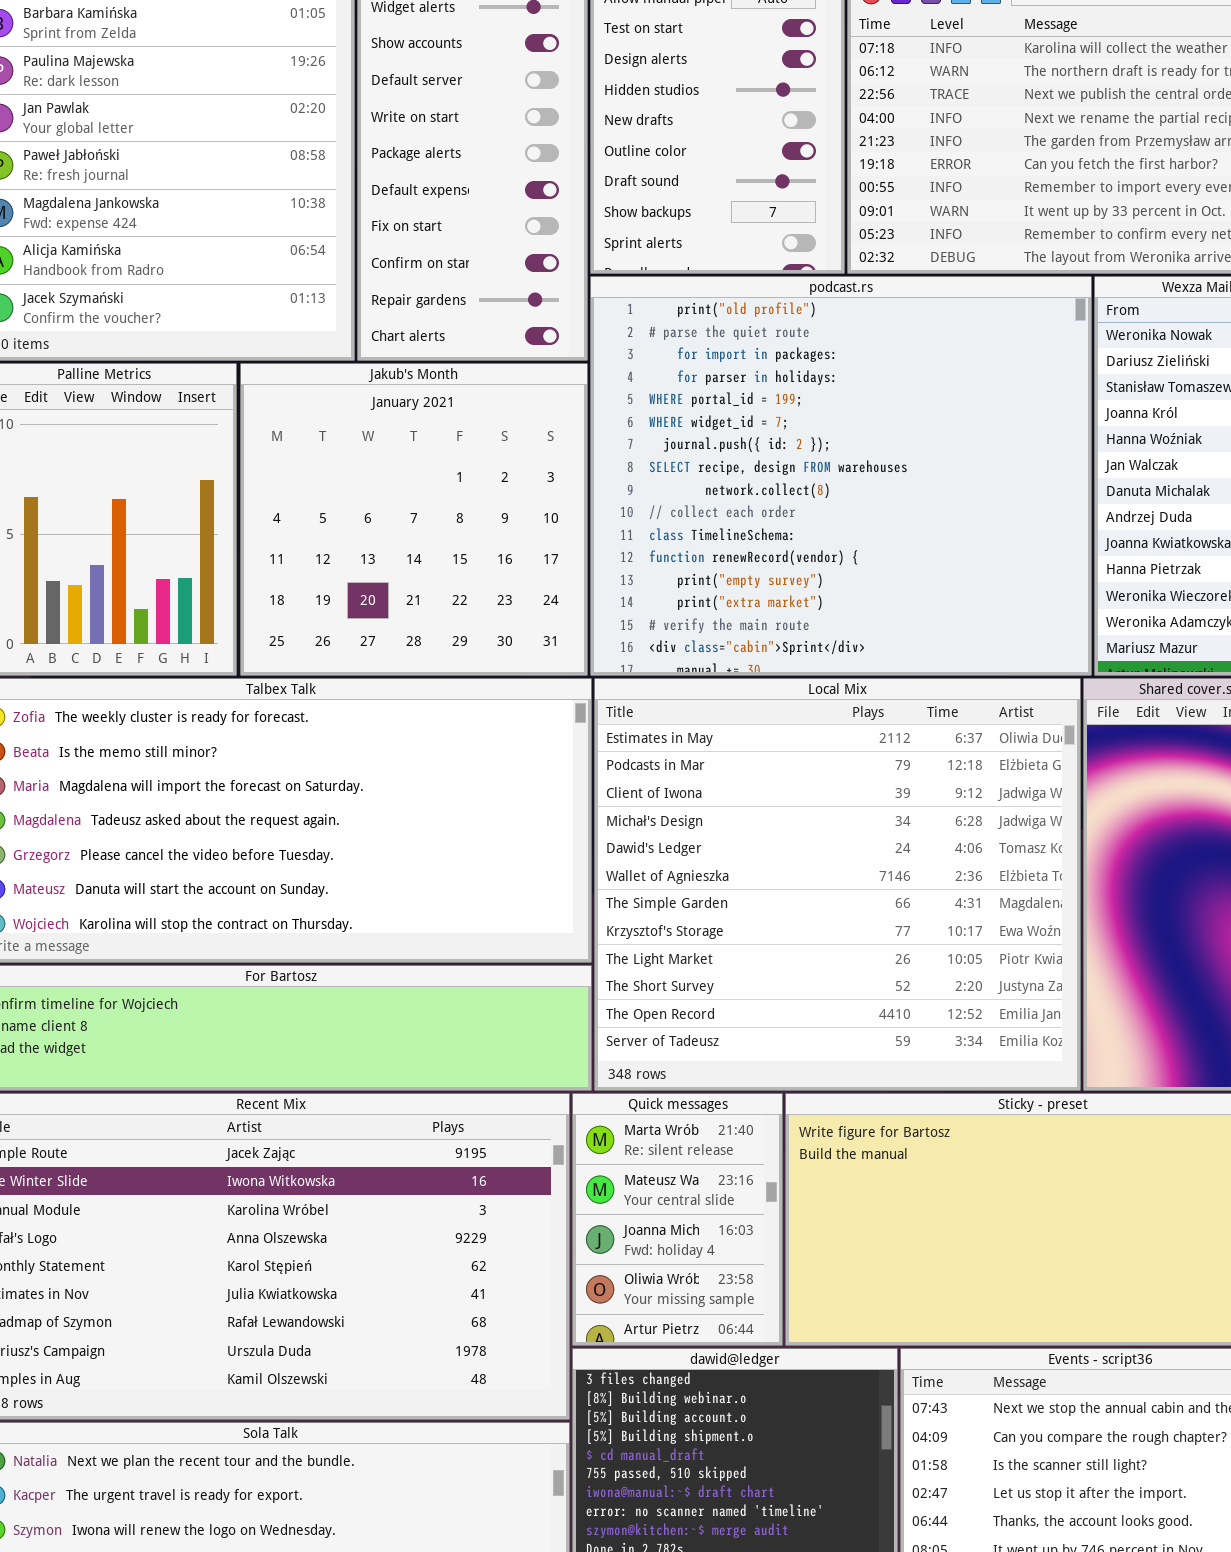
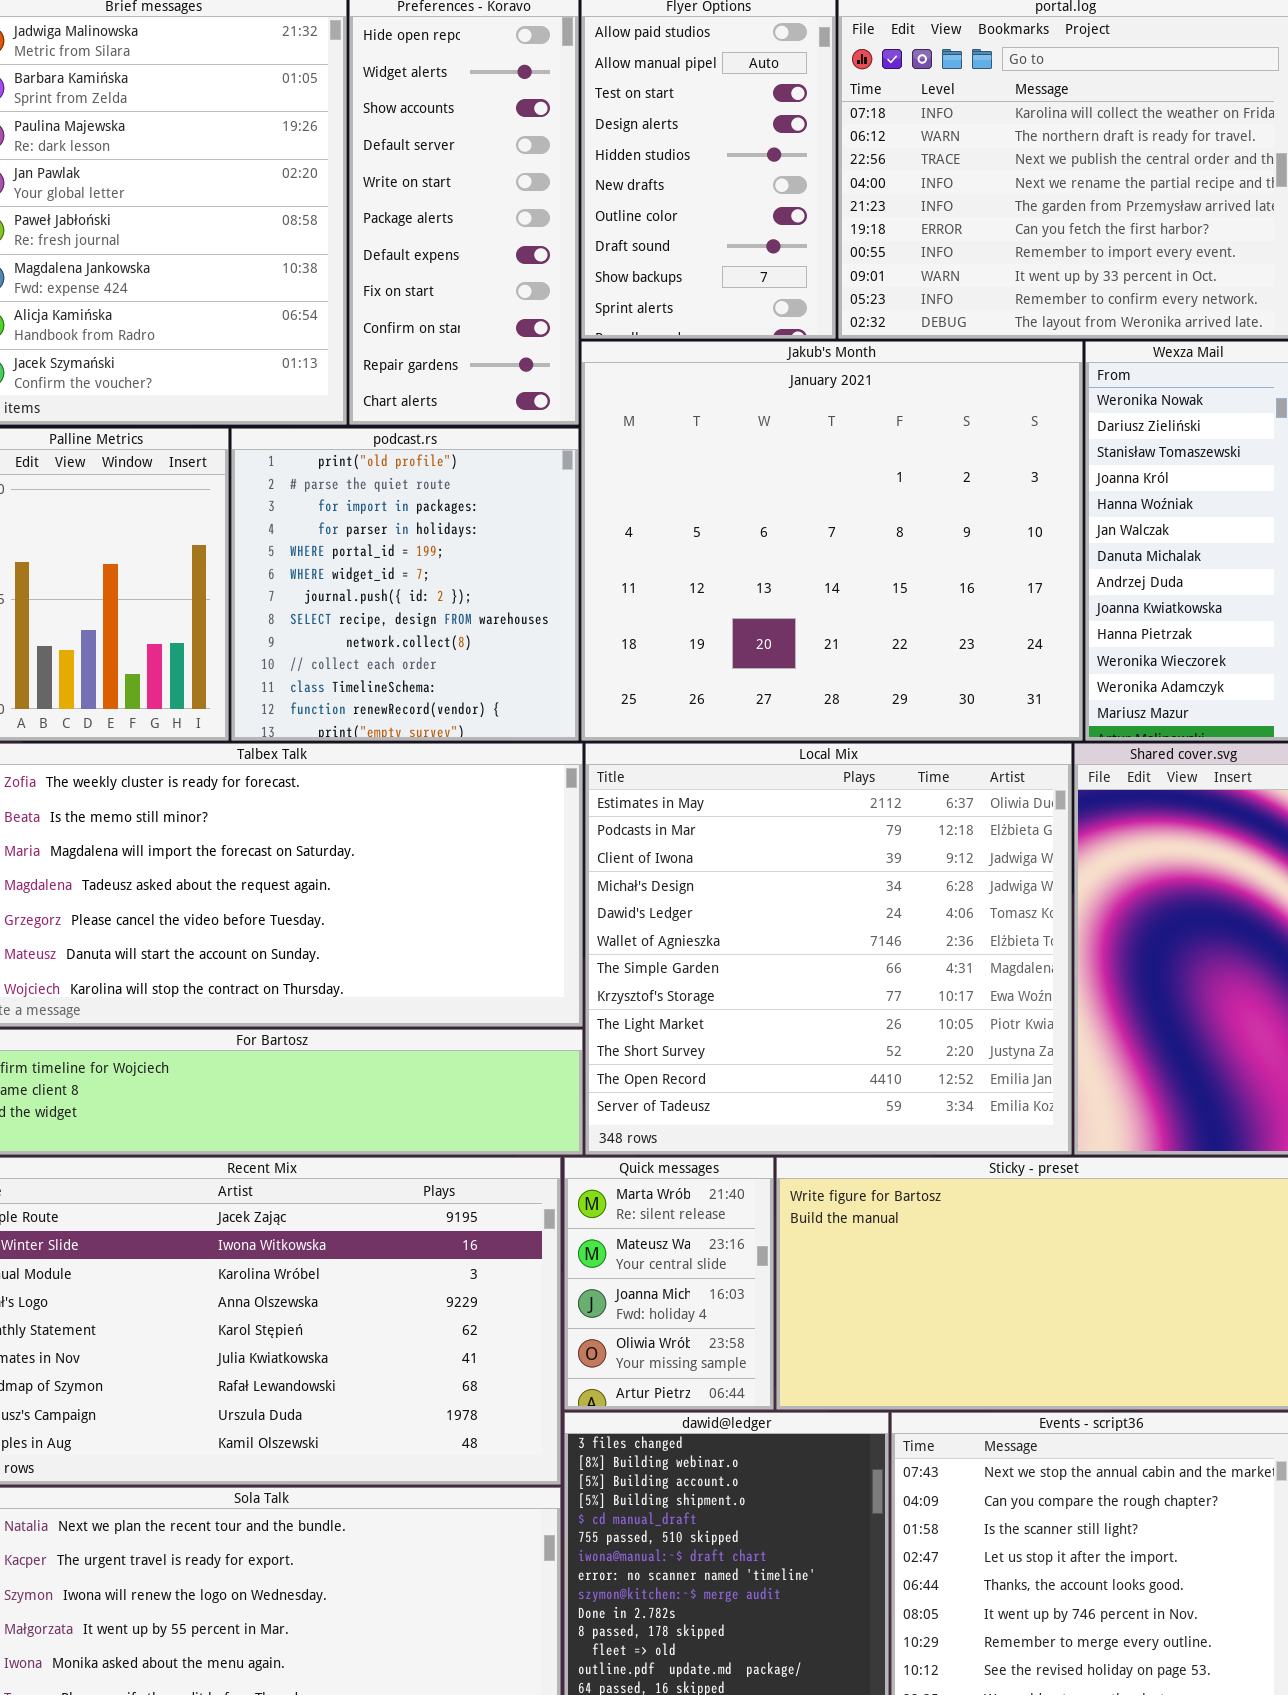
podcast.rs: [590,276,1092,676] -> [231,428,579,741], moved, resized
Jakub's Month: [240,363,588,676] -> [581,341,1083,741], moved, resized

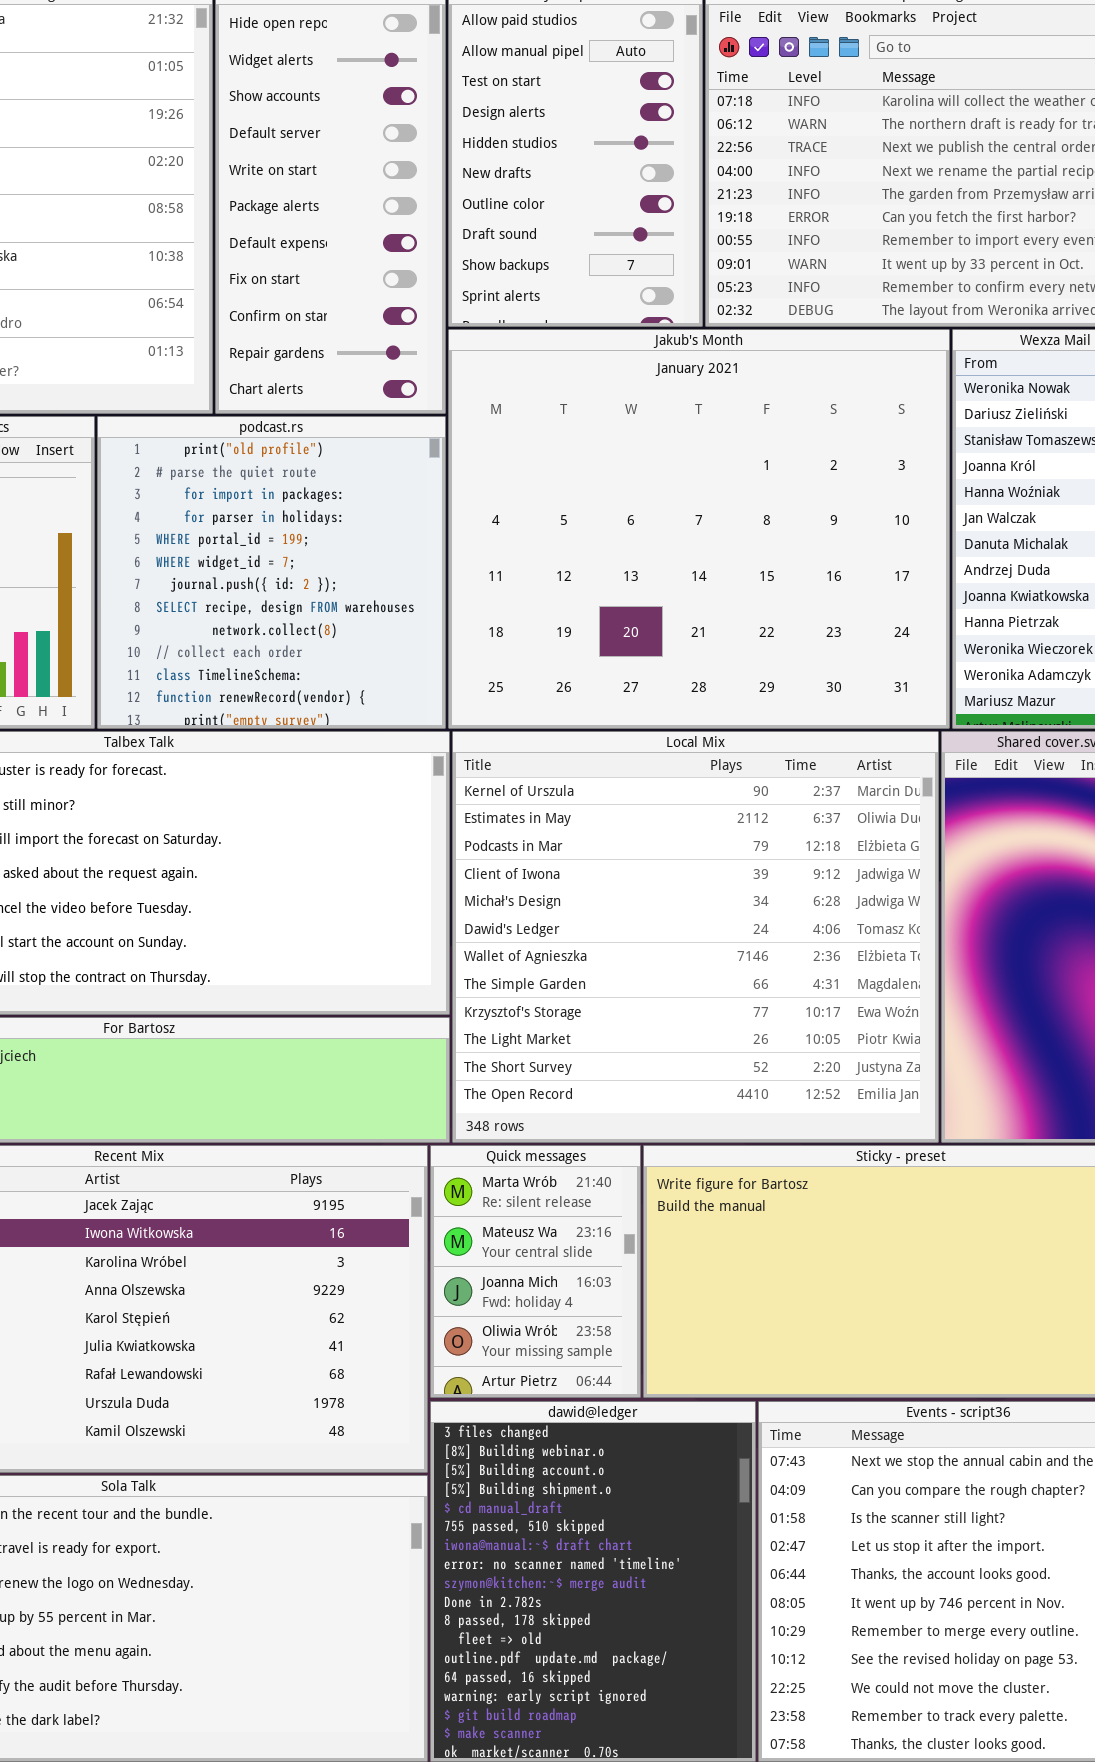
Local Mix: [585,743,1072,1155] -> [452,731,939,1143], scrolled up 1 row

